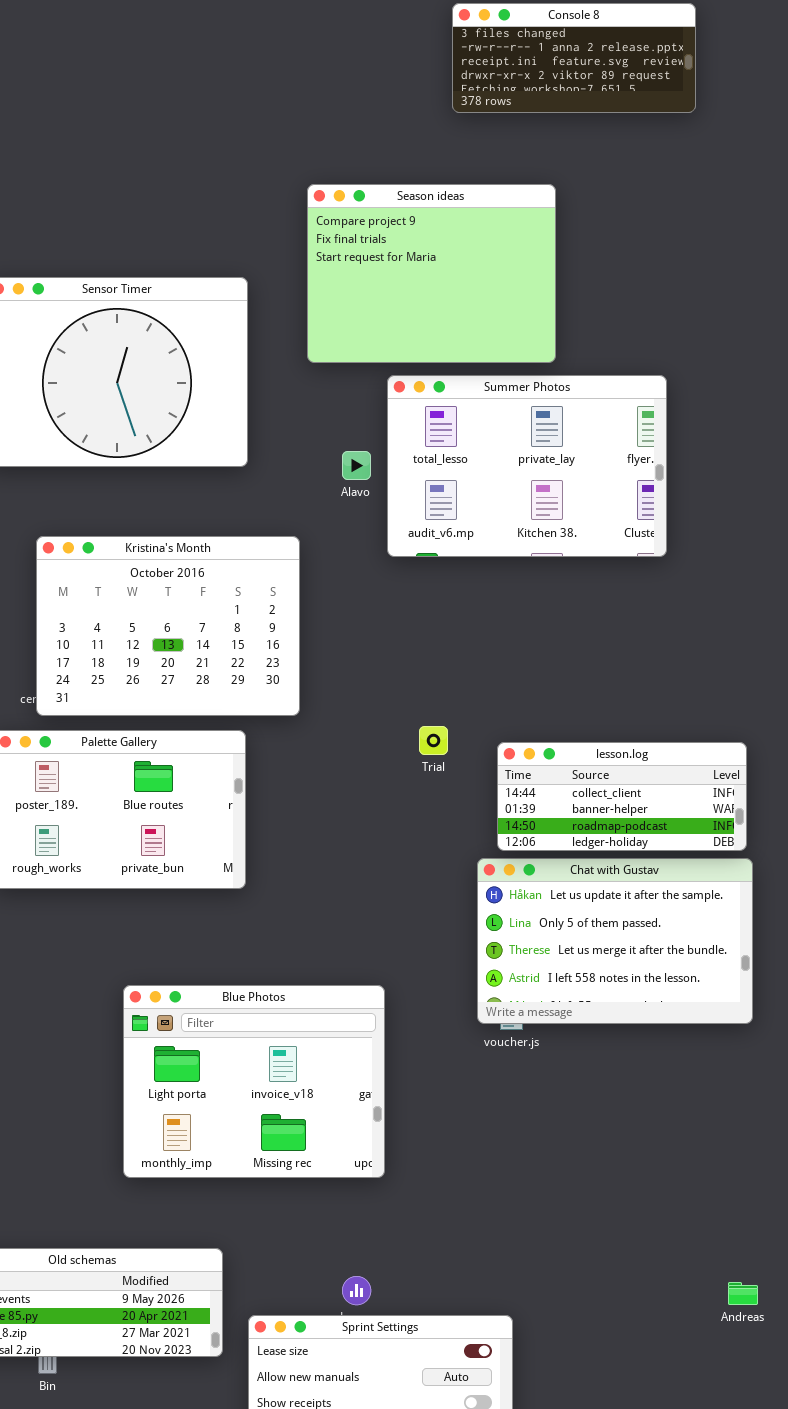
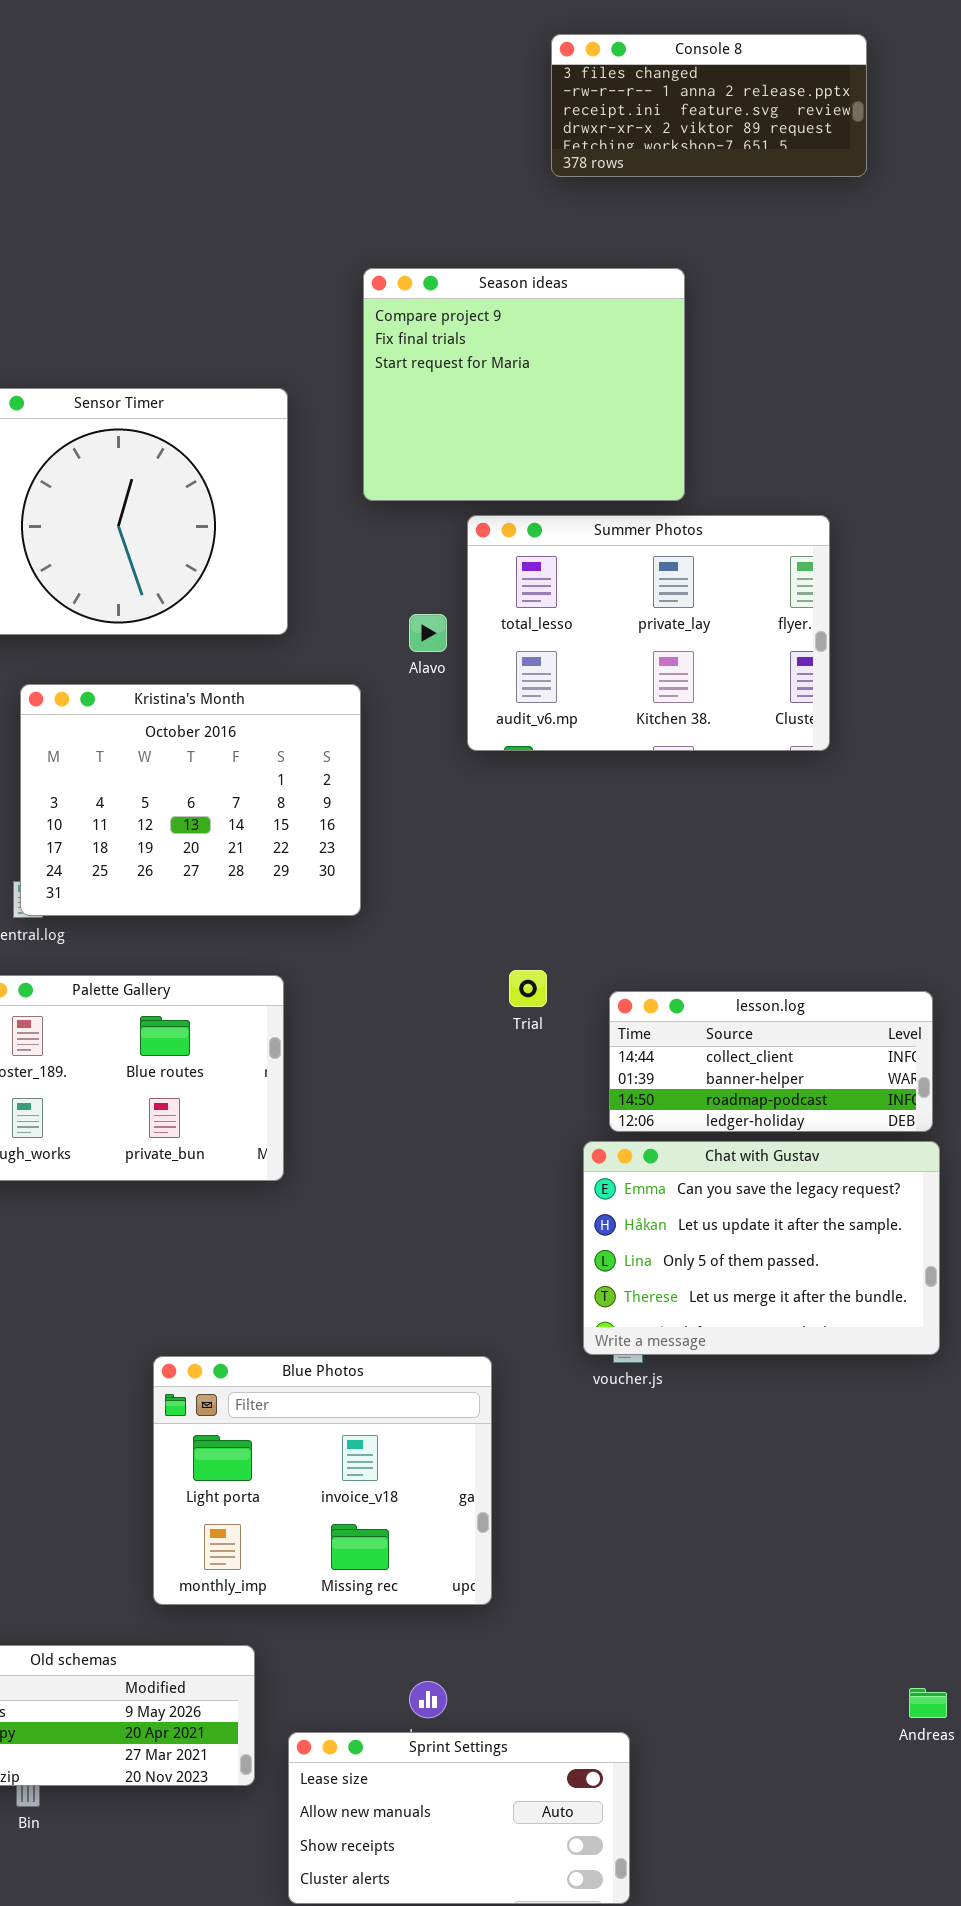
Kristina's Month: [36,536,300,716] -> [20,684,361,916], moved
Chat with Gustav: [477,858,753,1024] -> [583,1141,940,1355], scrolled up 1 row
Blue Photos: [123,985,385,1178] -> [153,1356,492,1605], moved

